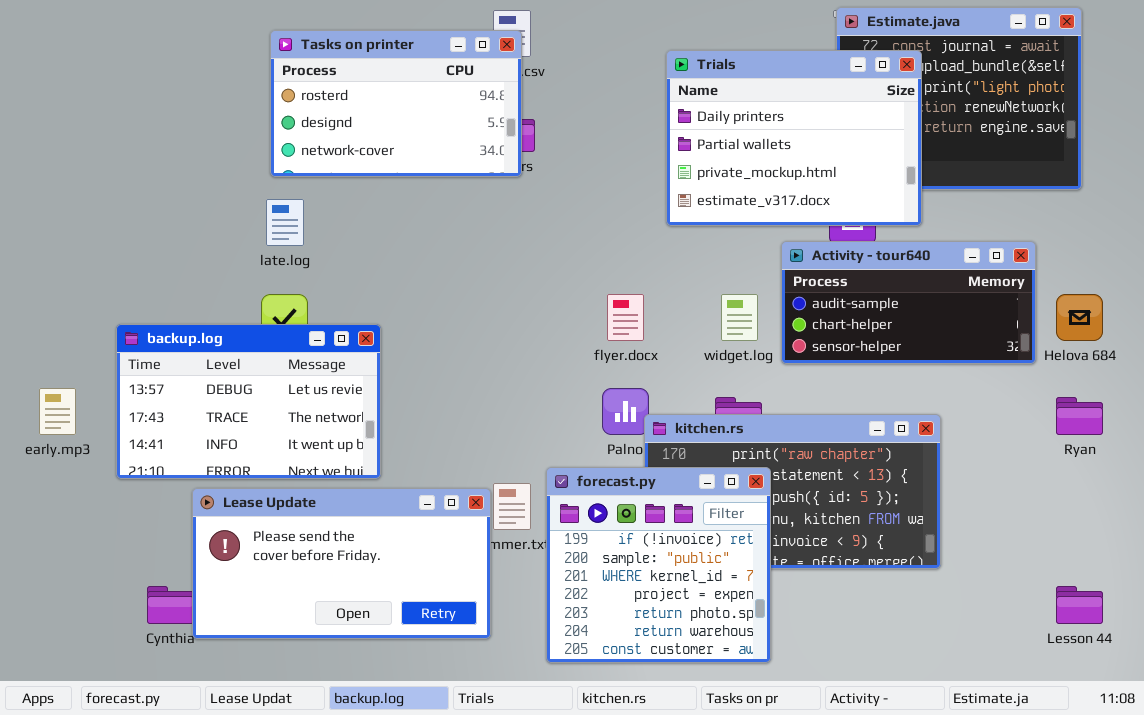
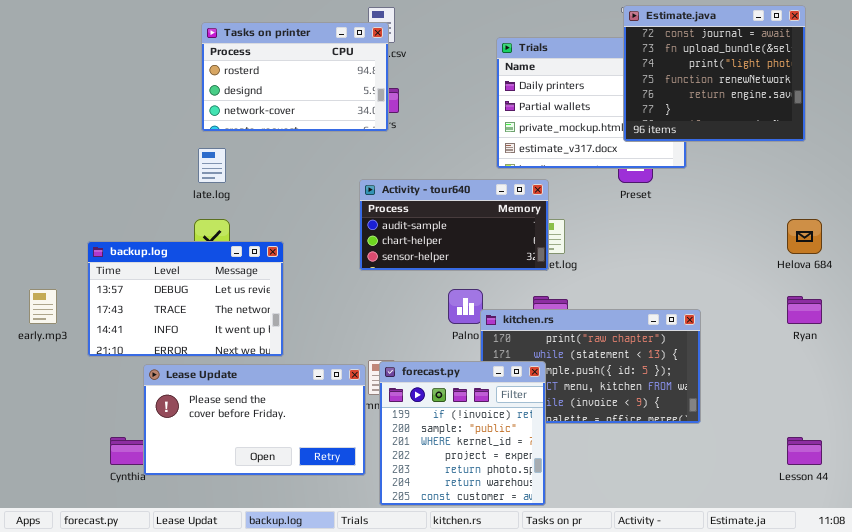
Estimate.java: [836,7,1082,190] -> [623,5,806,142], raised
Activity - tour640: [781,241,1036,364] -> [359,179,549,271], moved
forecast.py: [546,467,771,663] -> [379,361,546,506], moved

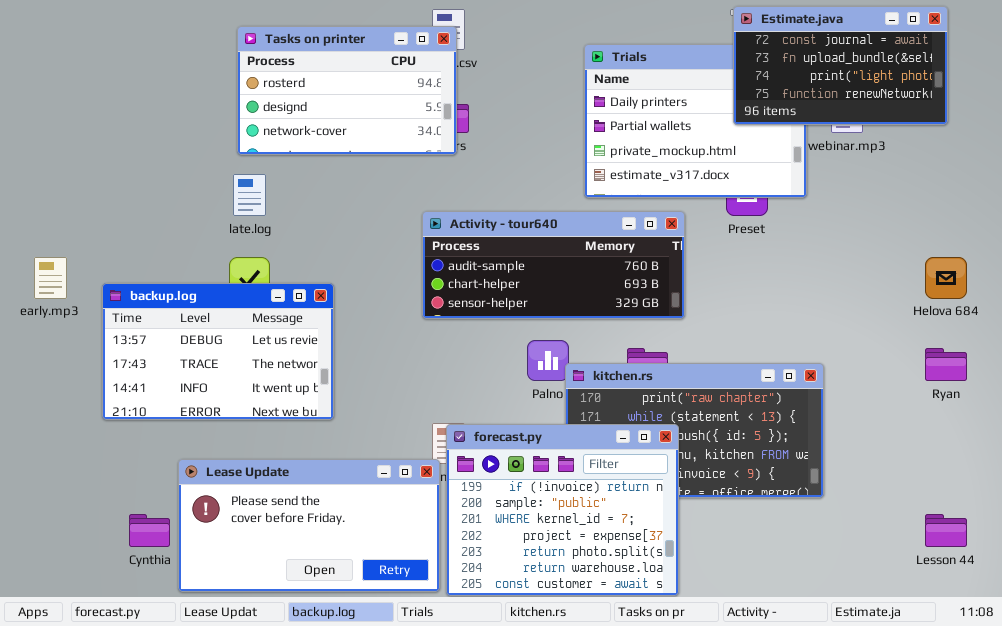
Estimate.java: [623,5,806,142] -> [733,6,948,125], resized
Activity - tour640: [359,179,549,271] -> [422,211,685,319], resized
early.mp3: [29,289,57,324] -> [34,257,67,299], moved
forecast.py: [379,361,546,506] -> [446,424,679,596], resized
Lease Update: [143,364,366,476] -> [178,459,440,592], moved

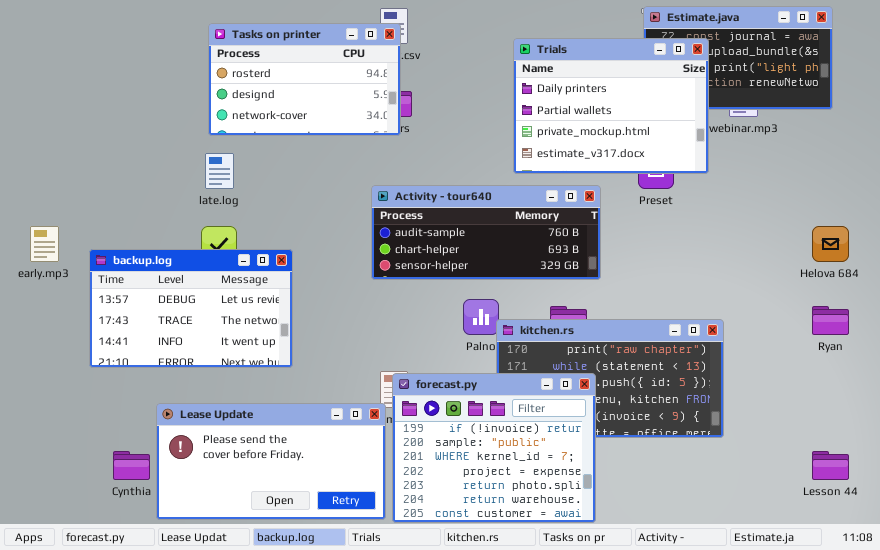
Trials: [584,44,807,198] -> [513,38,709,174], raised

